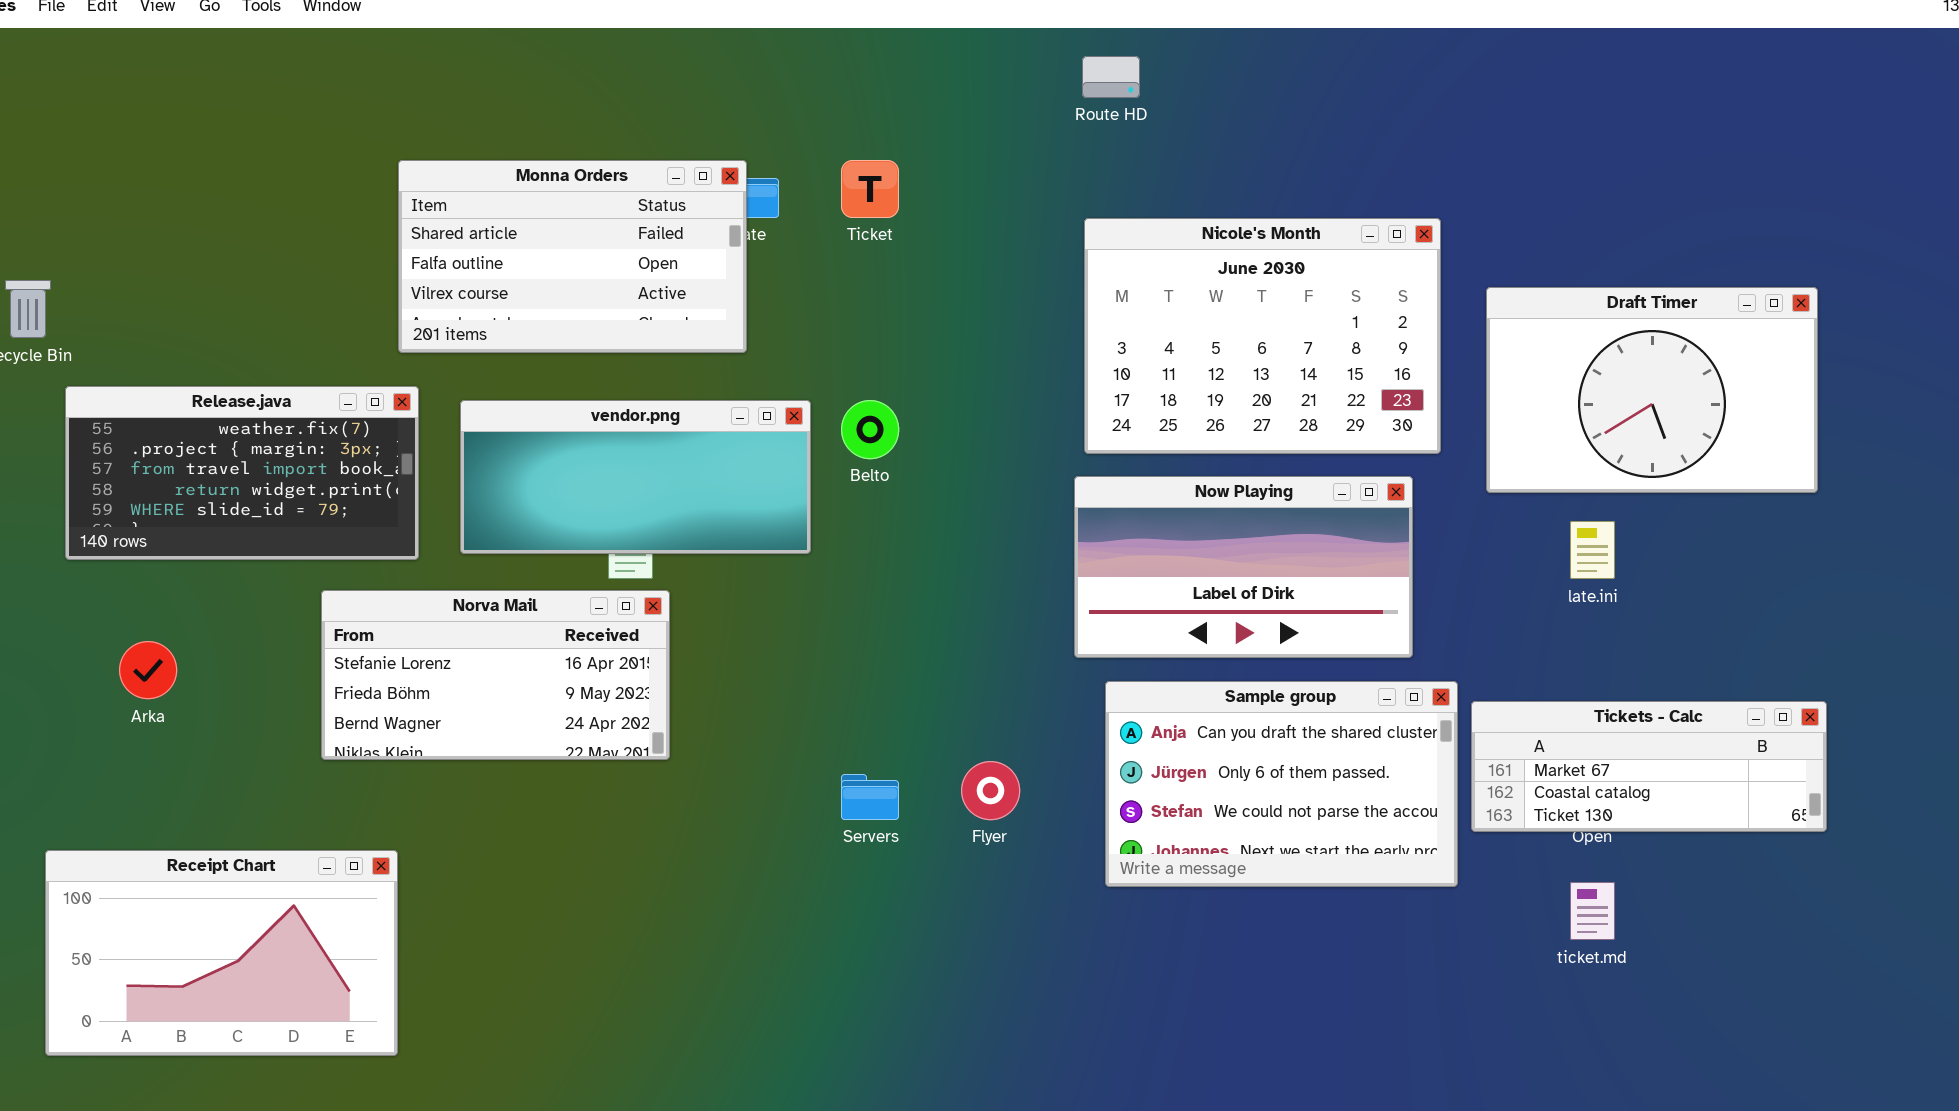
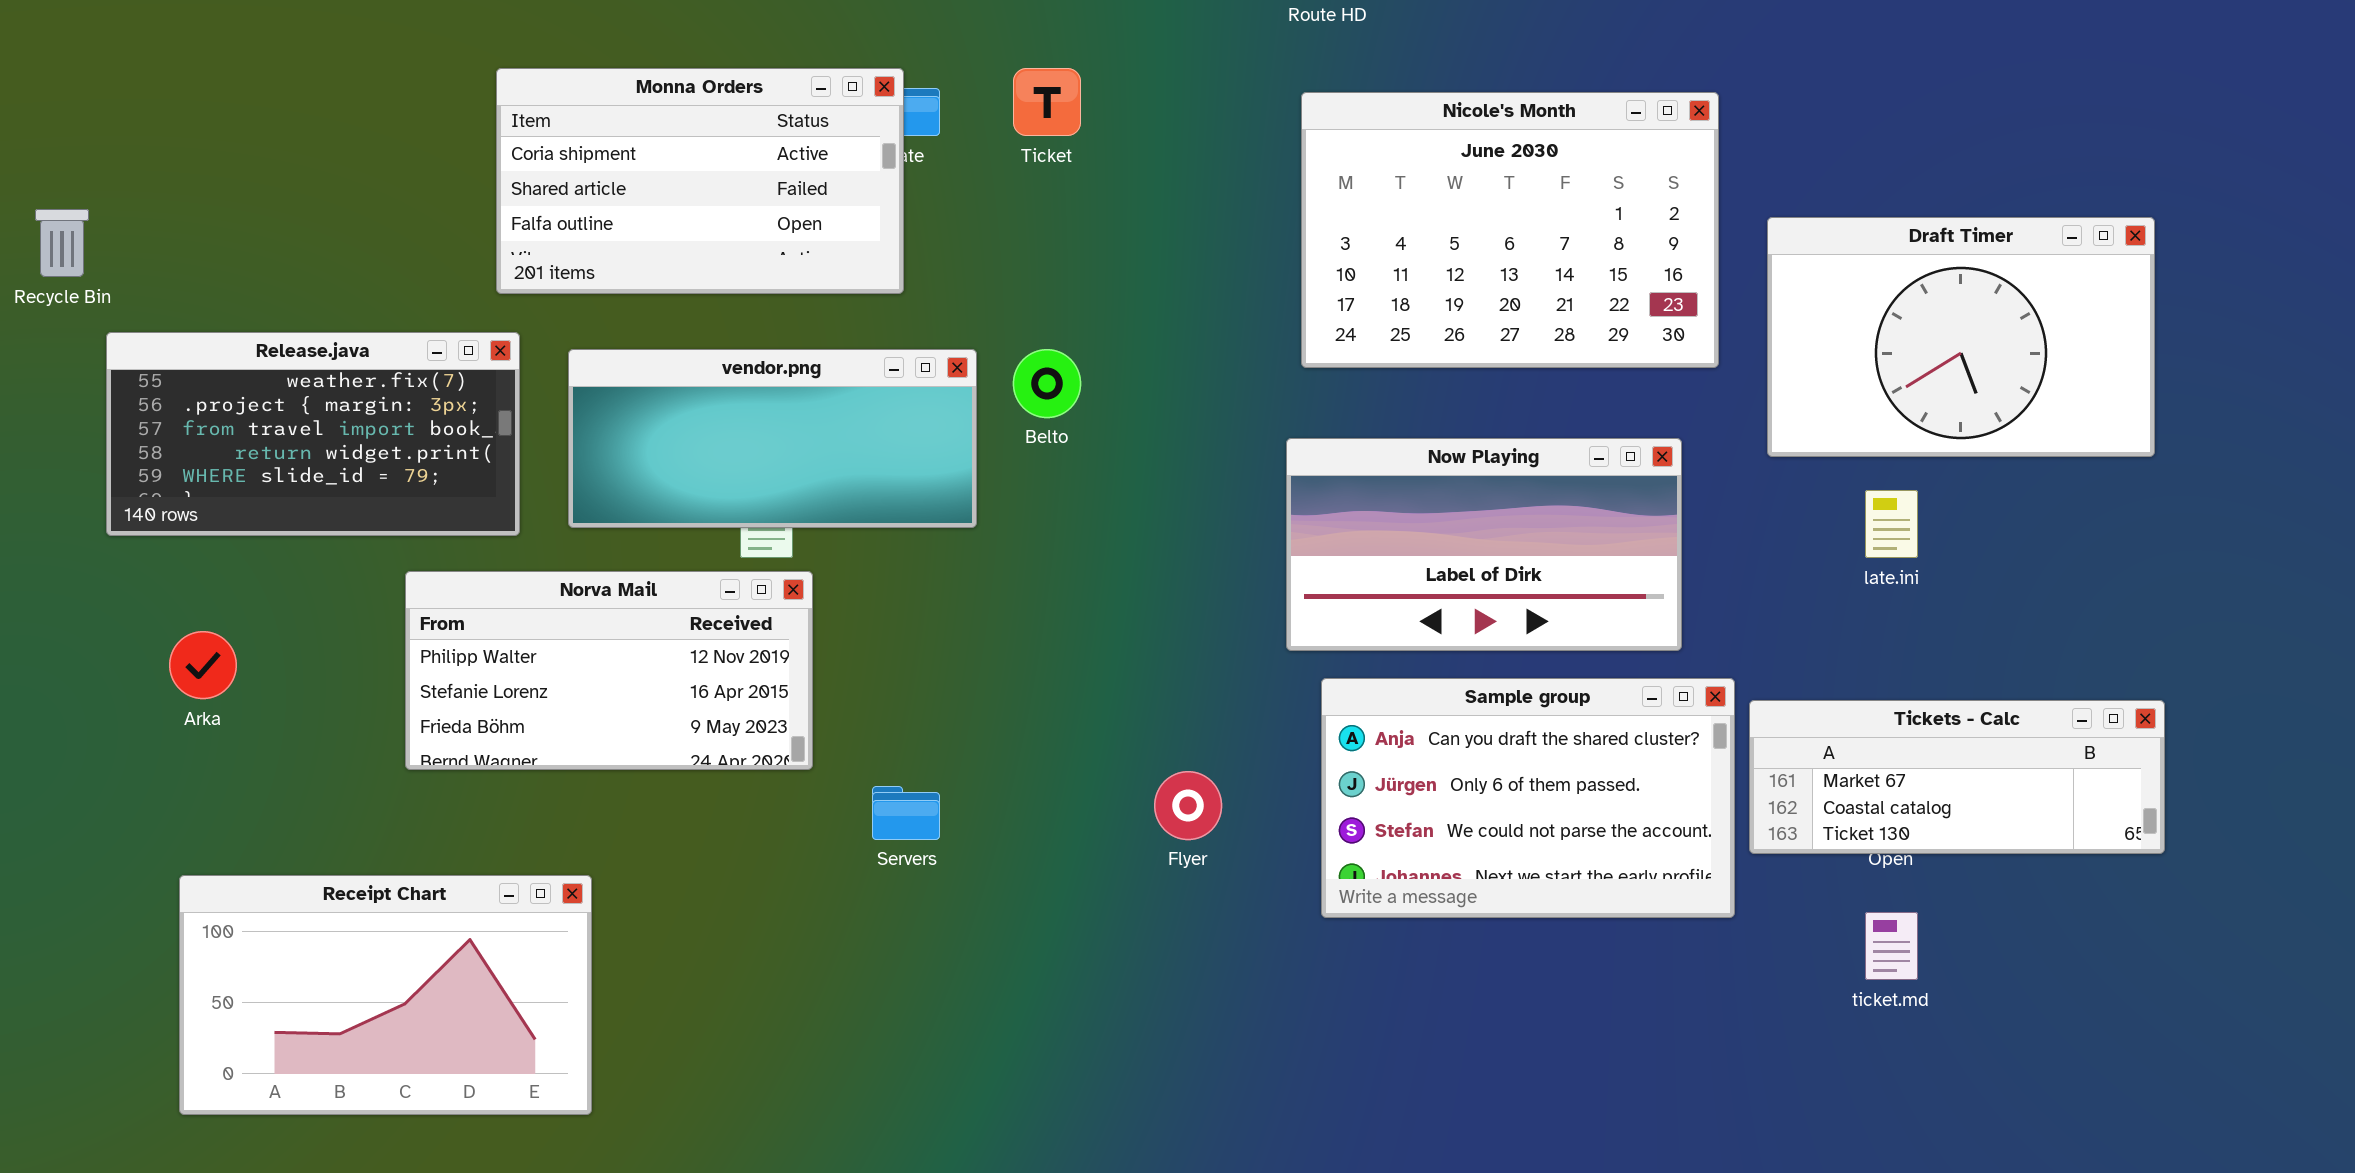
Monna Orders: [398,160,747,353] -> [496,68,904,294], scrolled up 1 row
Nicole's Month: [1084,218,1441,454] -> [1301,92,1719,368], moved
Norva Mail: [321,590,670,760] -> [405,571,813,770], scrolled up 1 row
Servers: [841,774,899,820] -> [872,786,940,840], moved
Receipt Chart: [45,850,398,1056] -> [179,875,592,1115], moved

